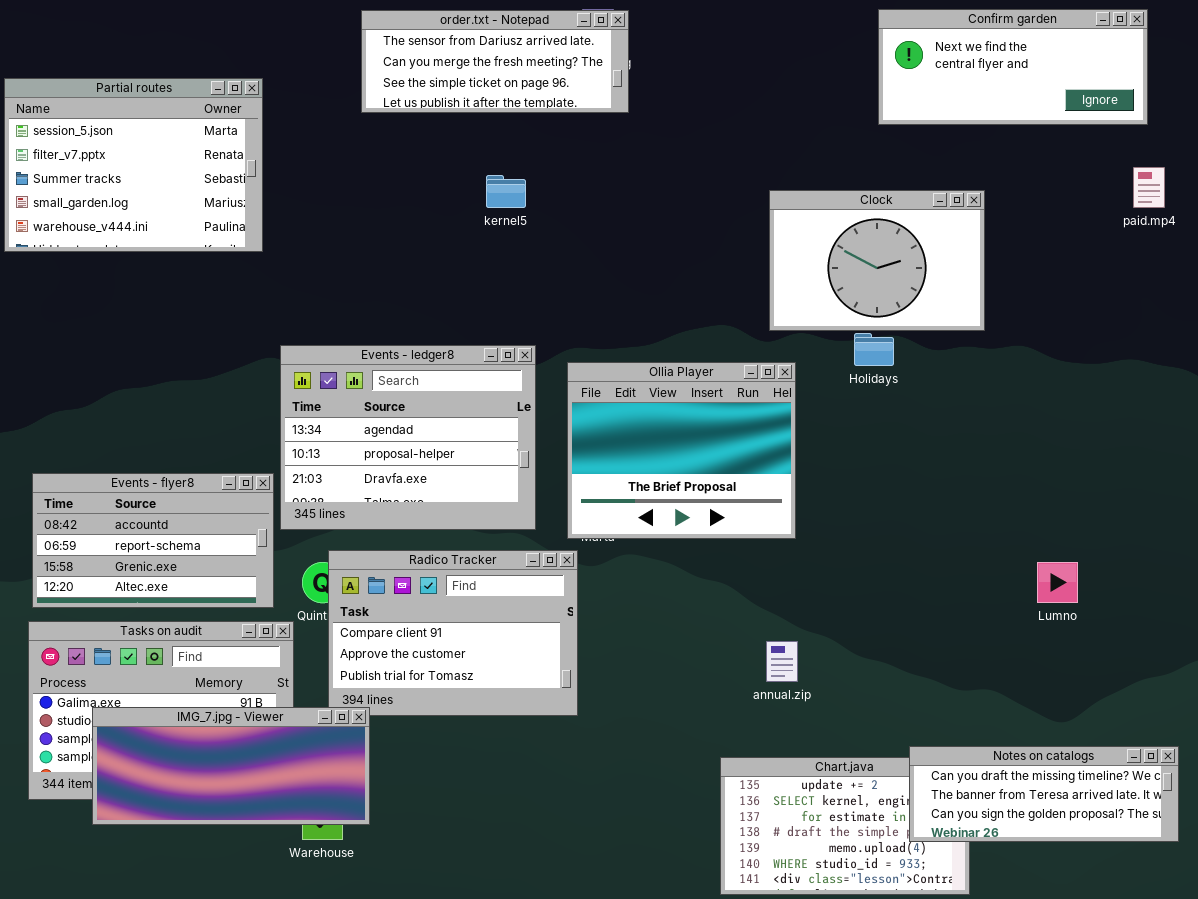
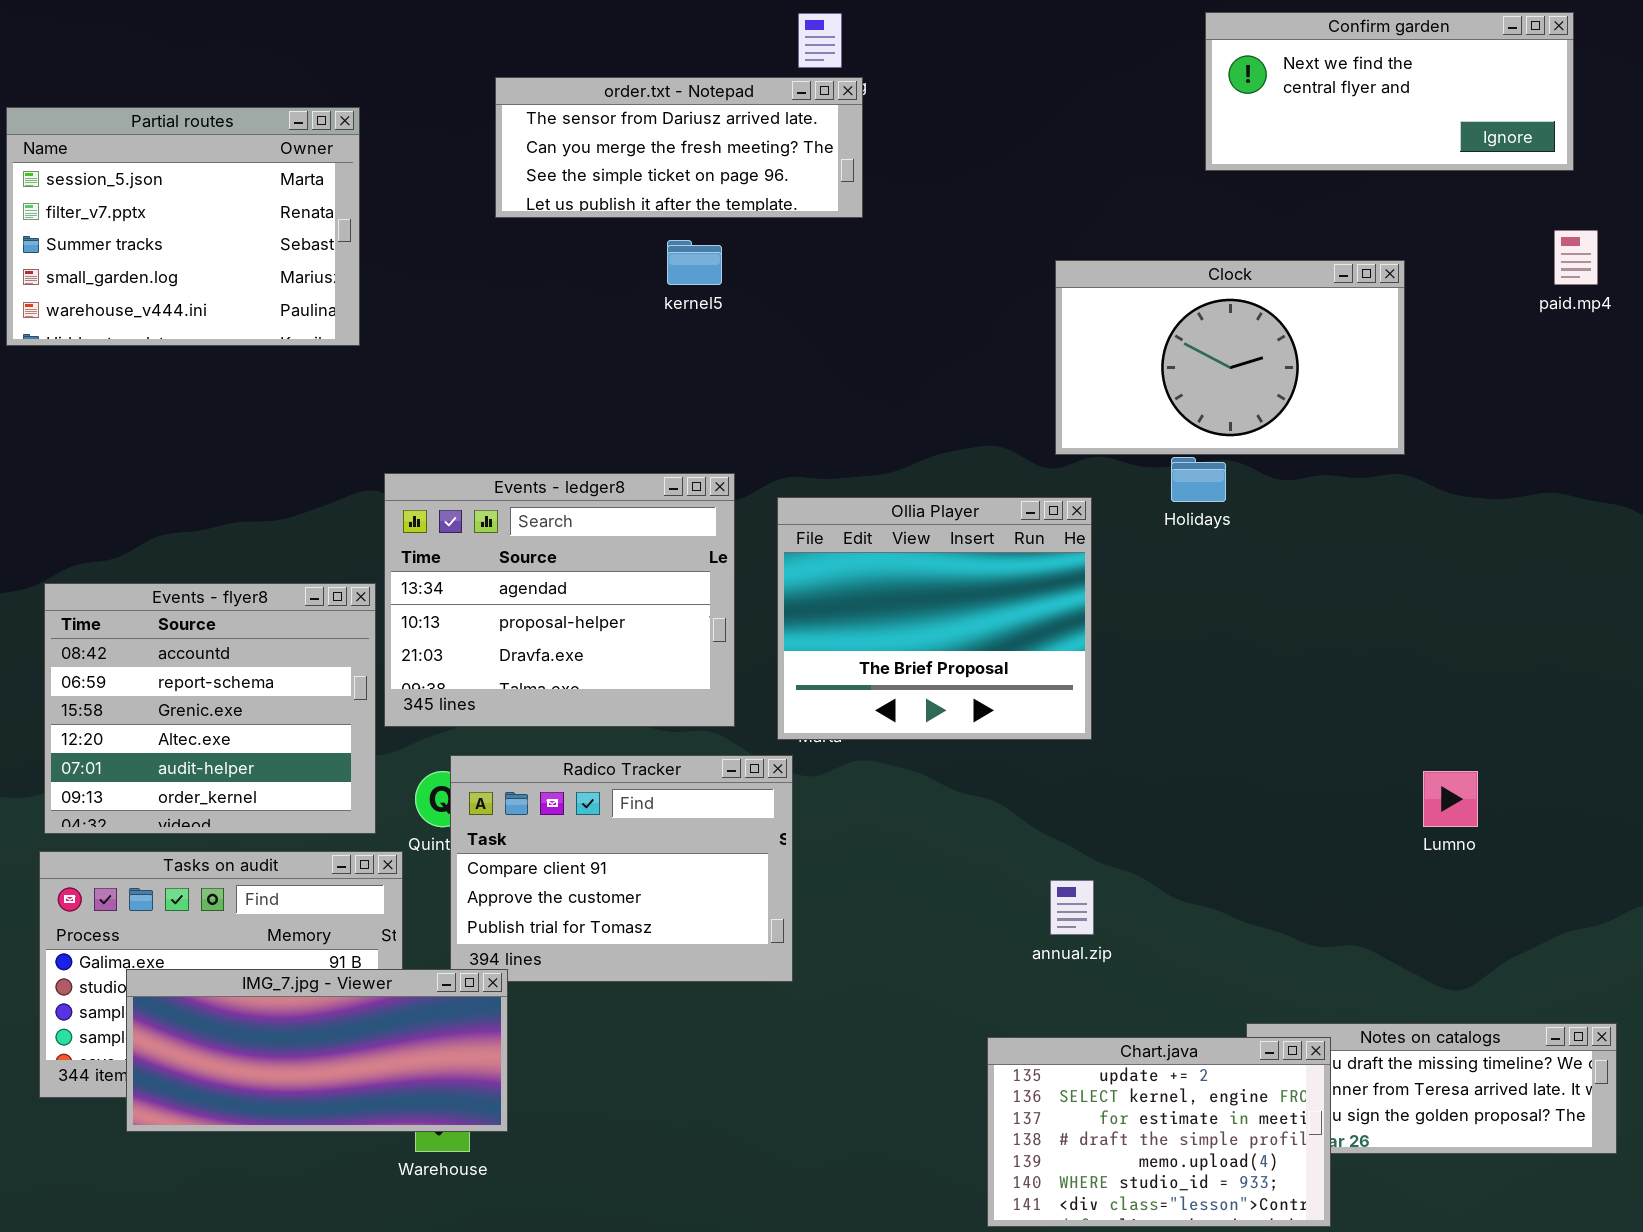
order.txt - Notepad: [361,10,629,113] -> [495,77,863,218], moved
Clock: [769,190,985,331] -> [1055,260,1405,455], resized
Events - flyer8: [32,473,274,608] -> [44,583,376,834], resized
Chart.java: [720,757,970,895] -> [987,1037,1331,1227], raised

